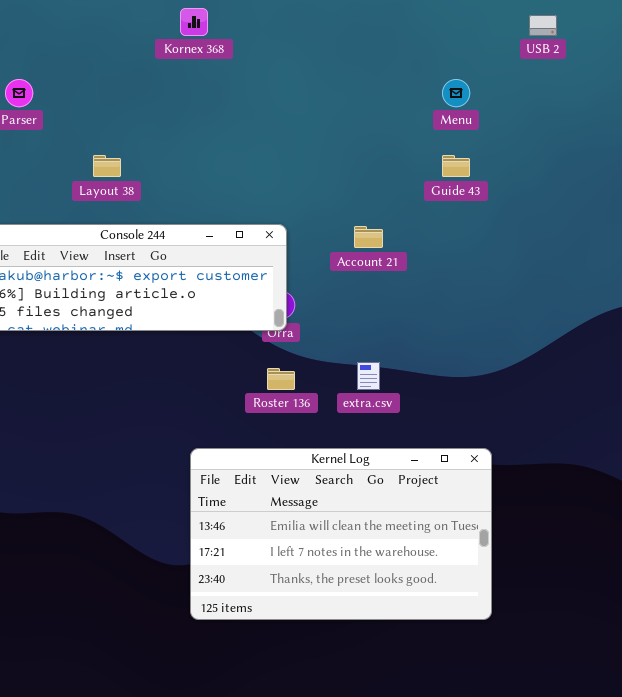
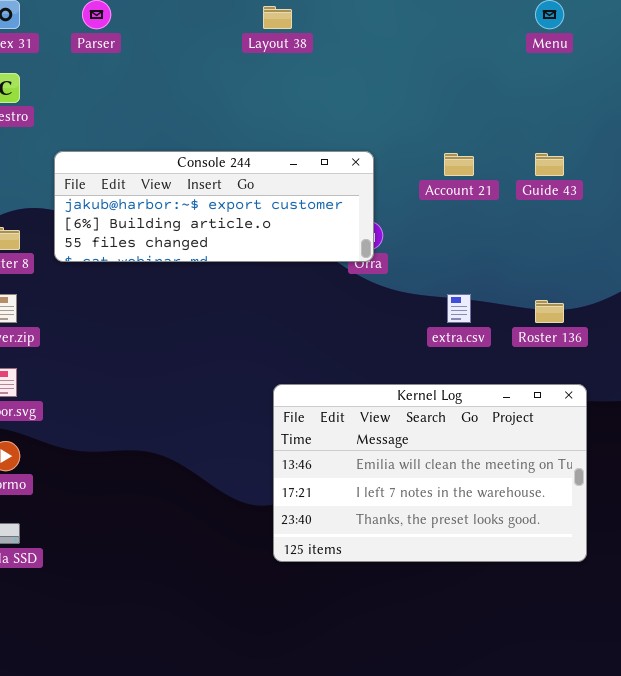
Layout 38: [93,155,121,177] -> [263,6,292,29], moved
Guide 43: [442,155,470,177] -> [535,153,564,176], moved
Roster 136: [267,368,295,390] -> [535,300,564,323], moved

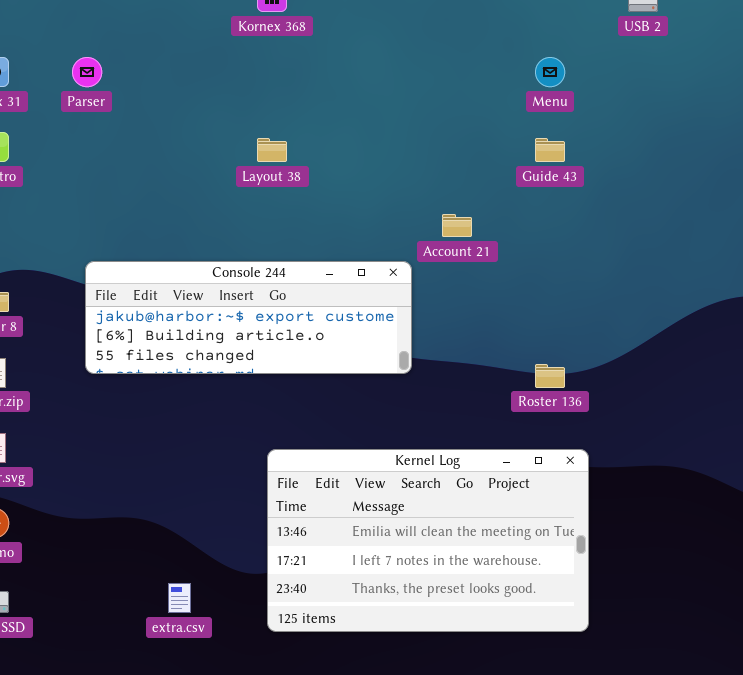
Layout 38: [263,6,292,29] -> [257,138,287,162], moved
Console 244: [54,151,374,262] -> [85,261,412,374], moved
Guide 43: [535,153,564,176] -> [535,138,565,162], moved
extra.csv: [447,294,471,323] -> [168,583,191,613], moved

